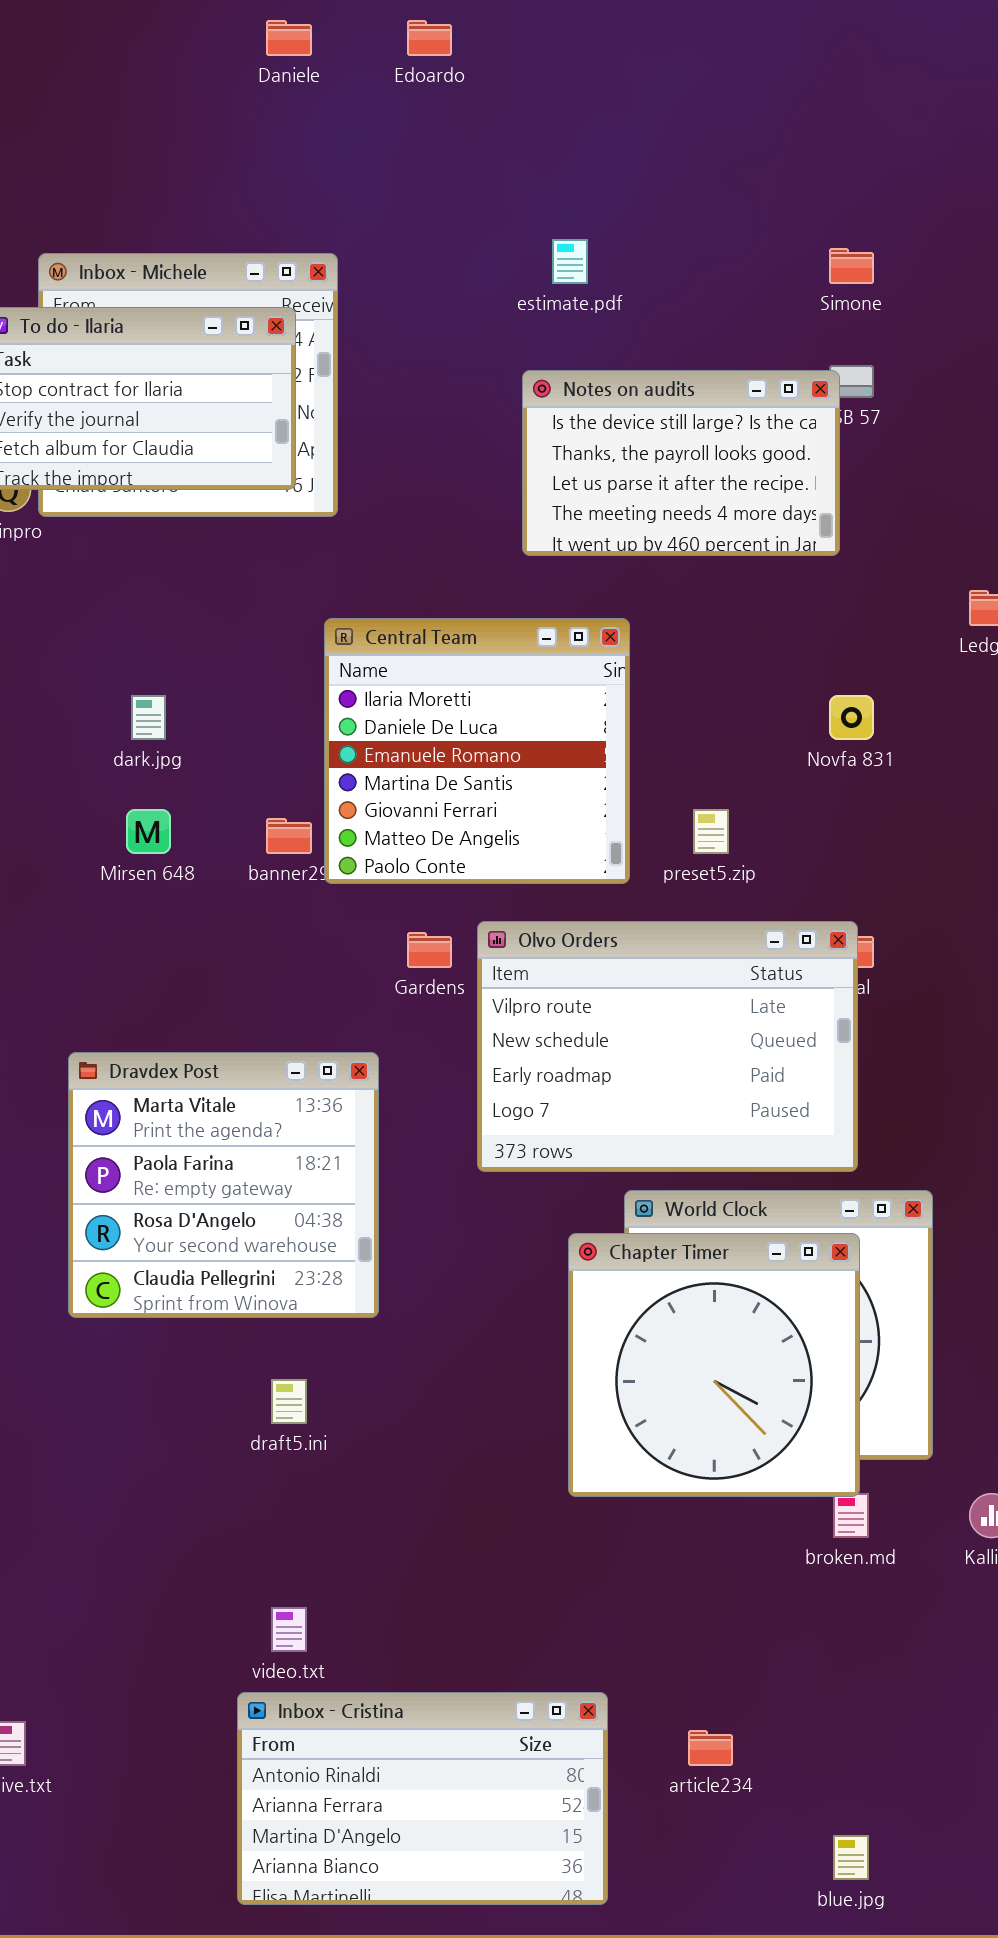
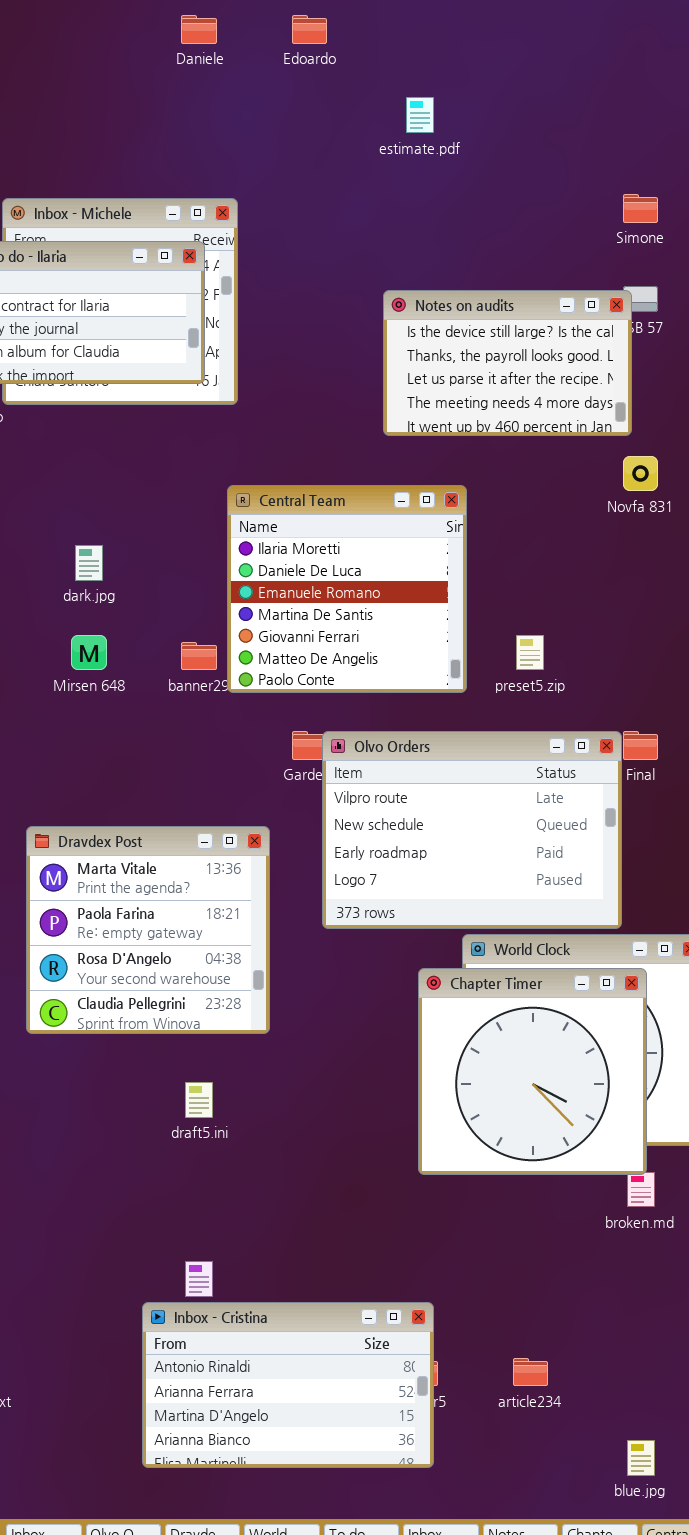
estimate.pdf: [552,239,588,284] -> [406,97,434,133], moved
Novfa 831: [829,695,874,740] -> [623,456,658,491], moved
Olvo Orders: [477,921,858,1172] -> [322,731,622,929], moved
Inbox - Cristina: [237,1692,608,1905] -> [142,1302,434,1468], moved

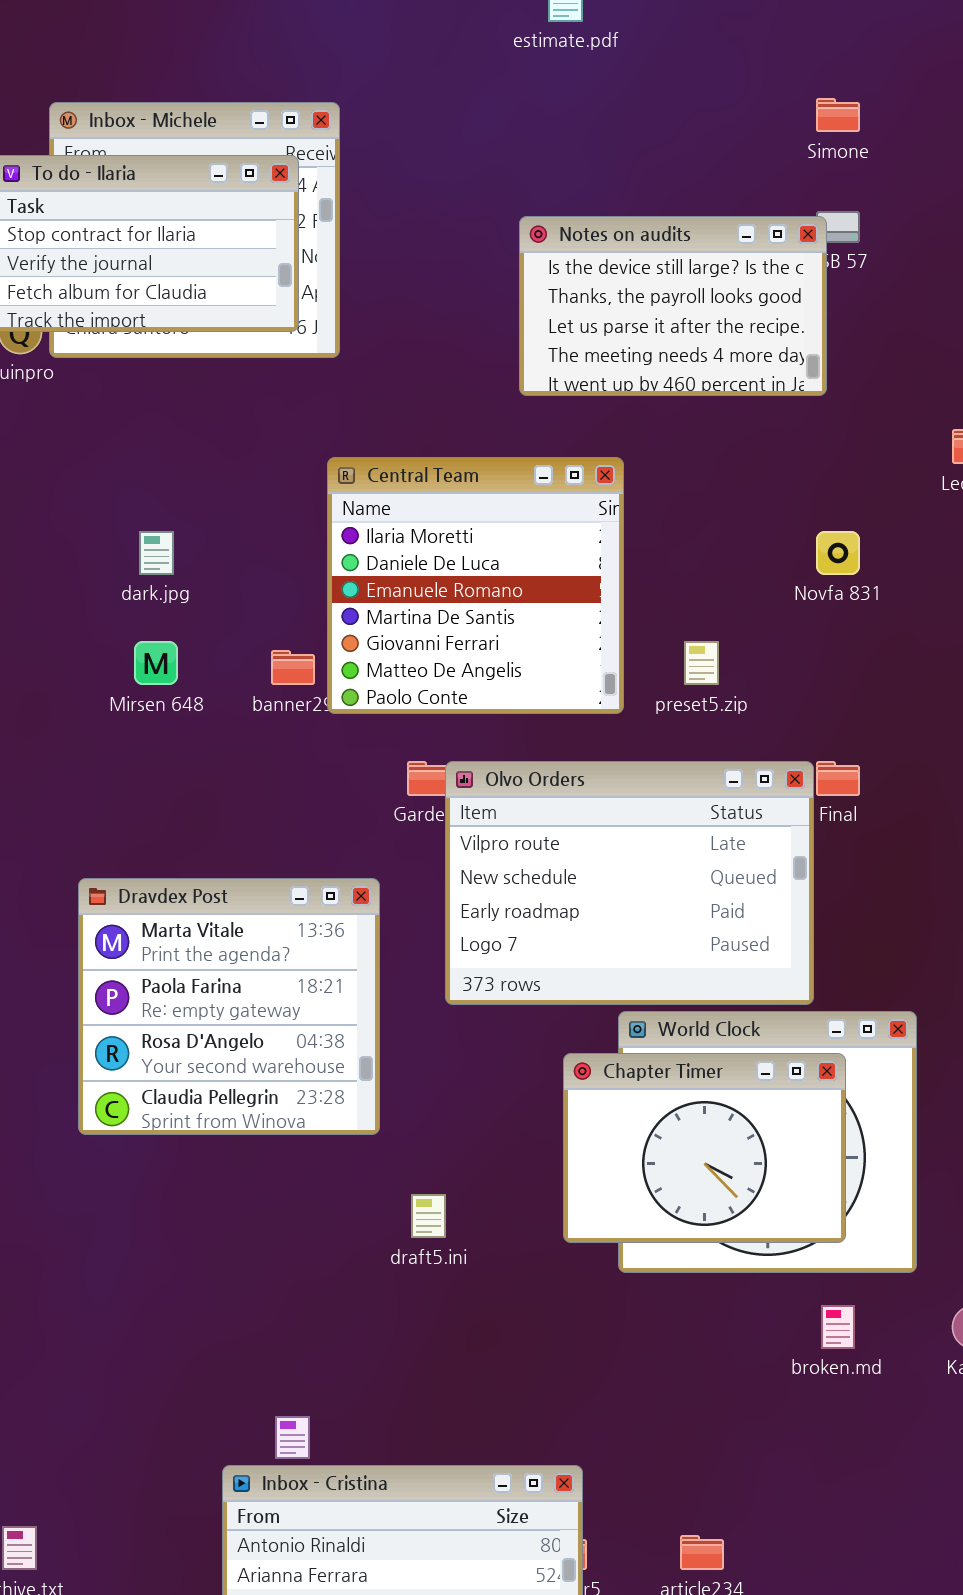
Novfa 831: [623,456,658,491] -> [816,531,860,575], moved
Chapter Timer: [418,968,647,1175] -> [563,1053,846,1243], resized
draft5.ini: [185,1082,213,1118] -> [411,1194,446,1238], moved

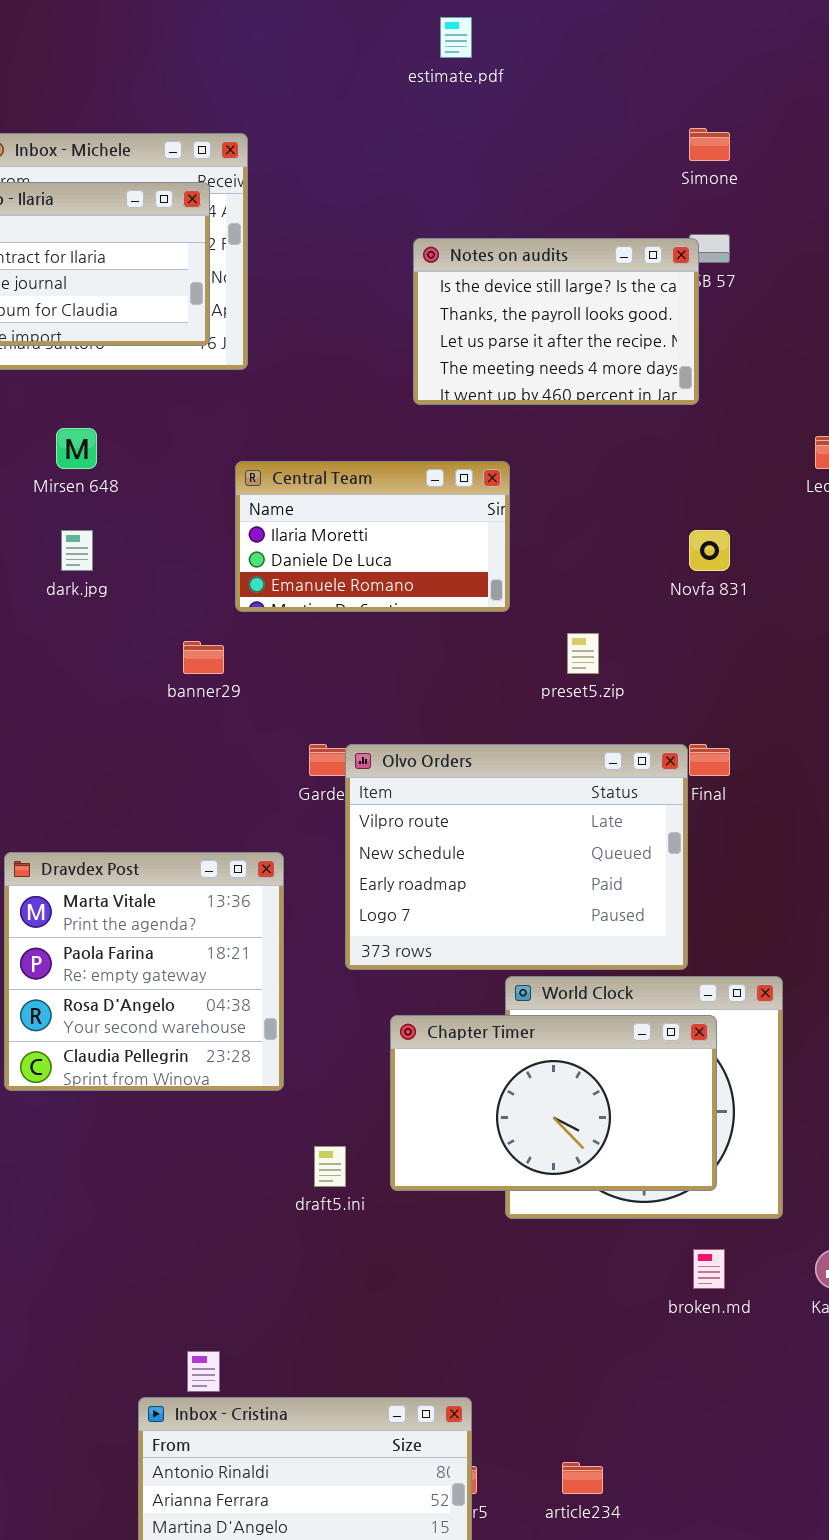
Central Team: [327,457,624,714] -> [235,461,510,612], resized
Mirsen 648: [134,641,178,685] -> [56,428,97,469], moved
Chapter Timer: [563,1053,846,1243] -> [390,1015,717,1191], resized

